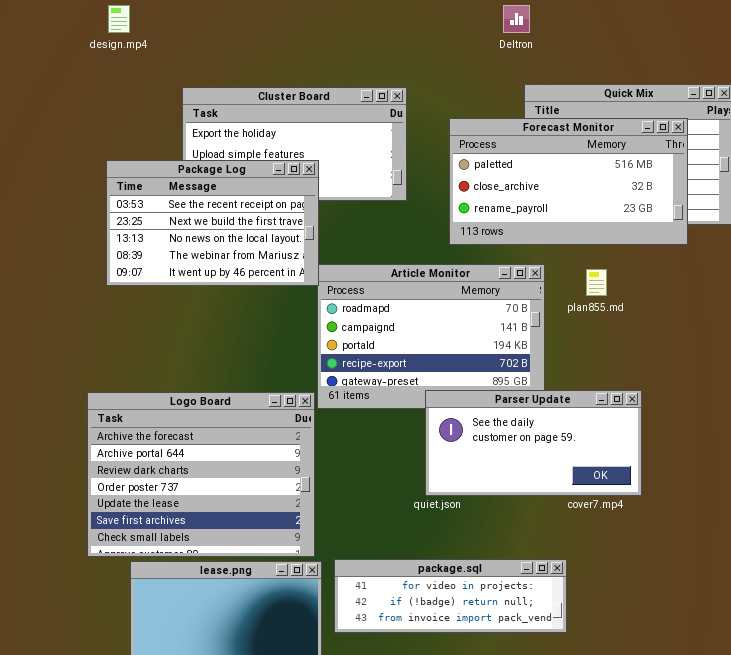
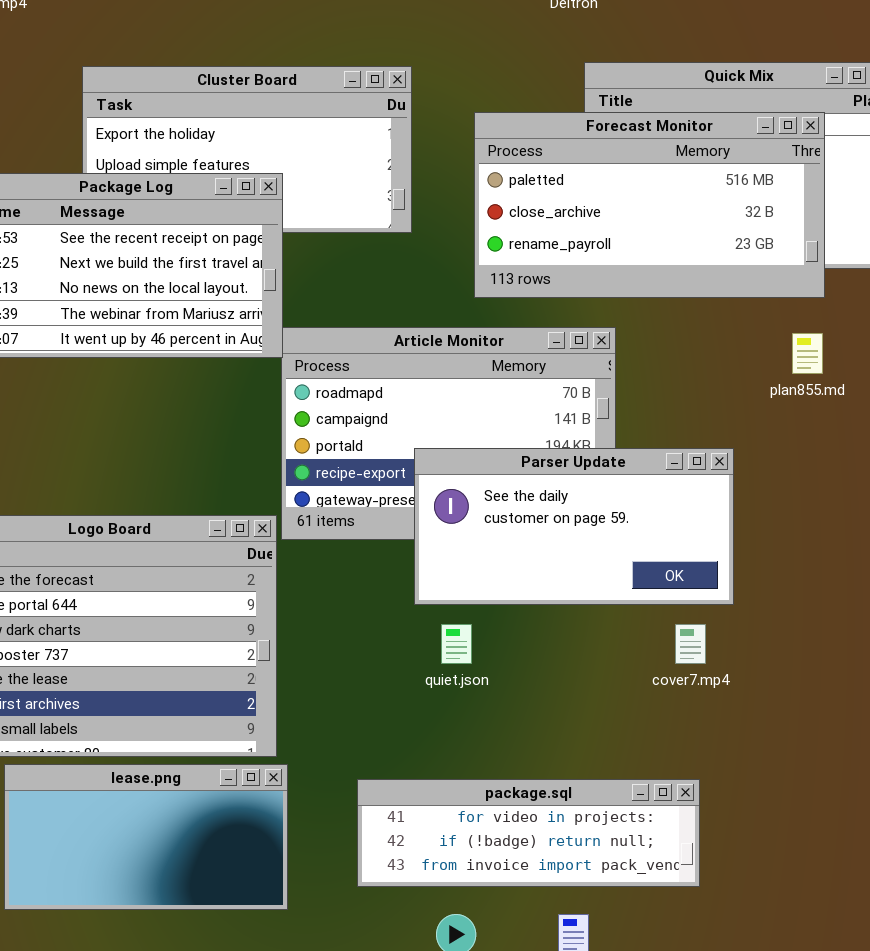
plan855.md: [586,269,607,296] -> [792,333,823,374], moved
Parser Update: [425,390,642,496] -> [414,448,734,605], moved
package.sql: [334,559,567,633] -> [357,779,700,887], moved

